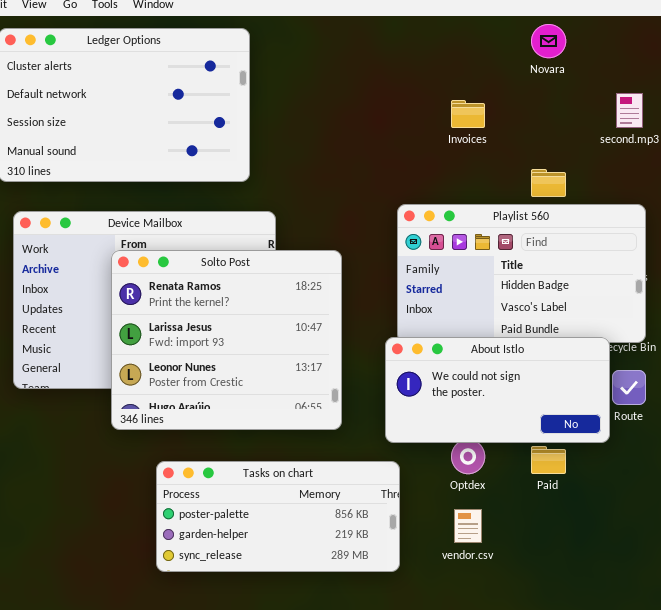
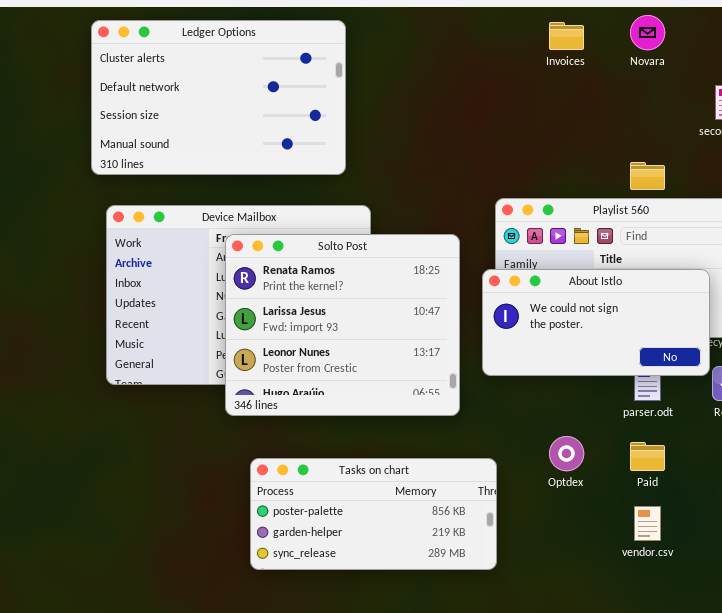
Invoices: [451,100,485,128] -> [549,22,584,50], moved
Solto Post: [111,250,342,430] -> [225,234,460,416], moved
About Istlo: [385,337,610,443] -> [482,269,710,376], moved
vendor.csv: [454,509,482,543] -> [634,506,661,541], moved

